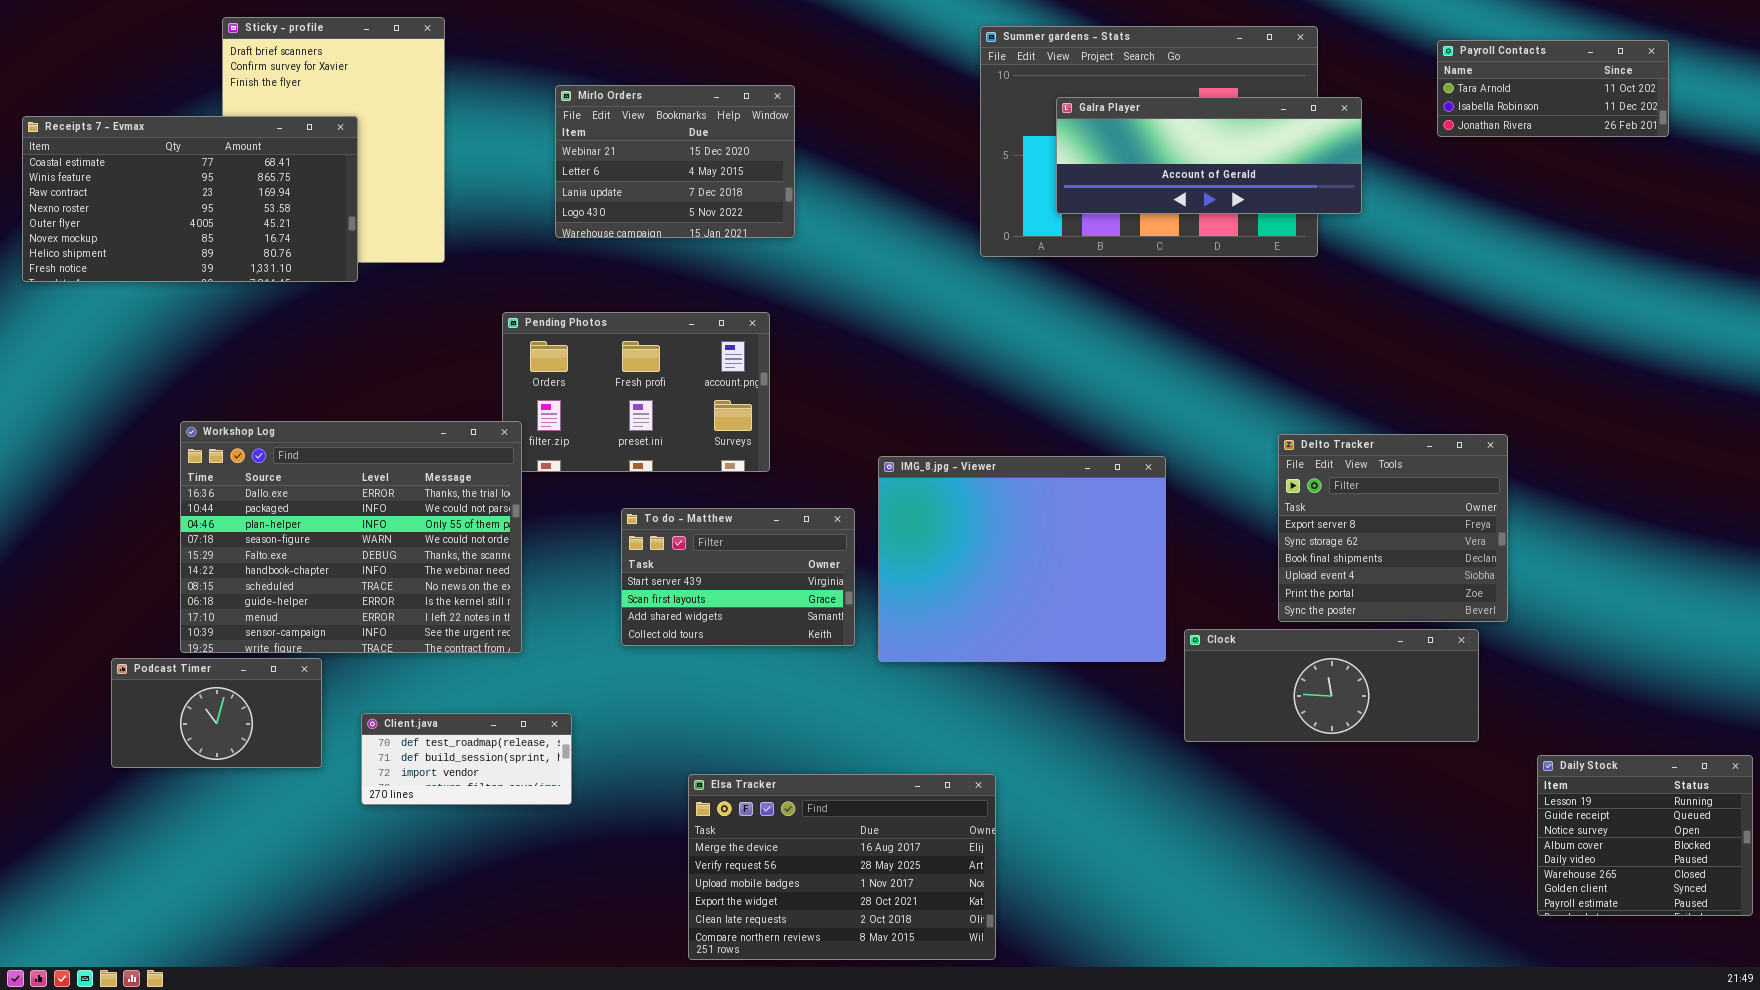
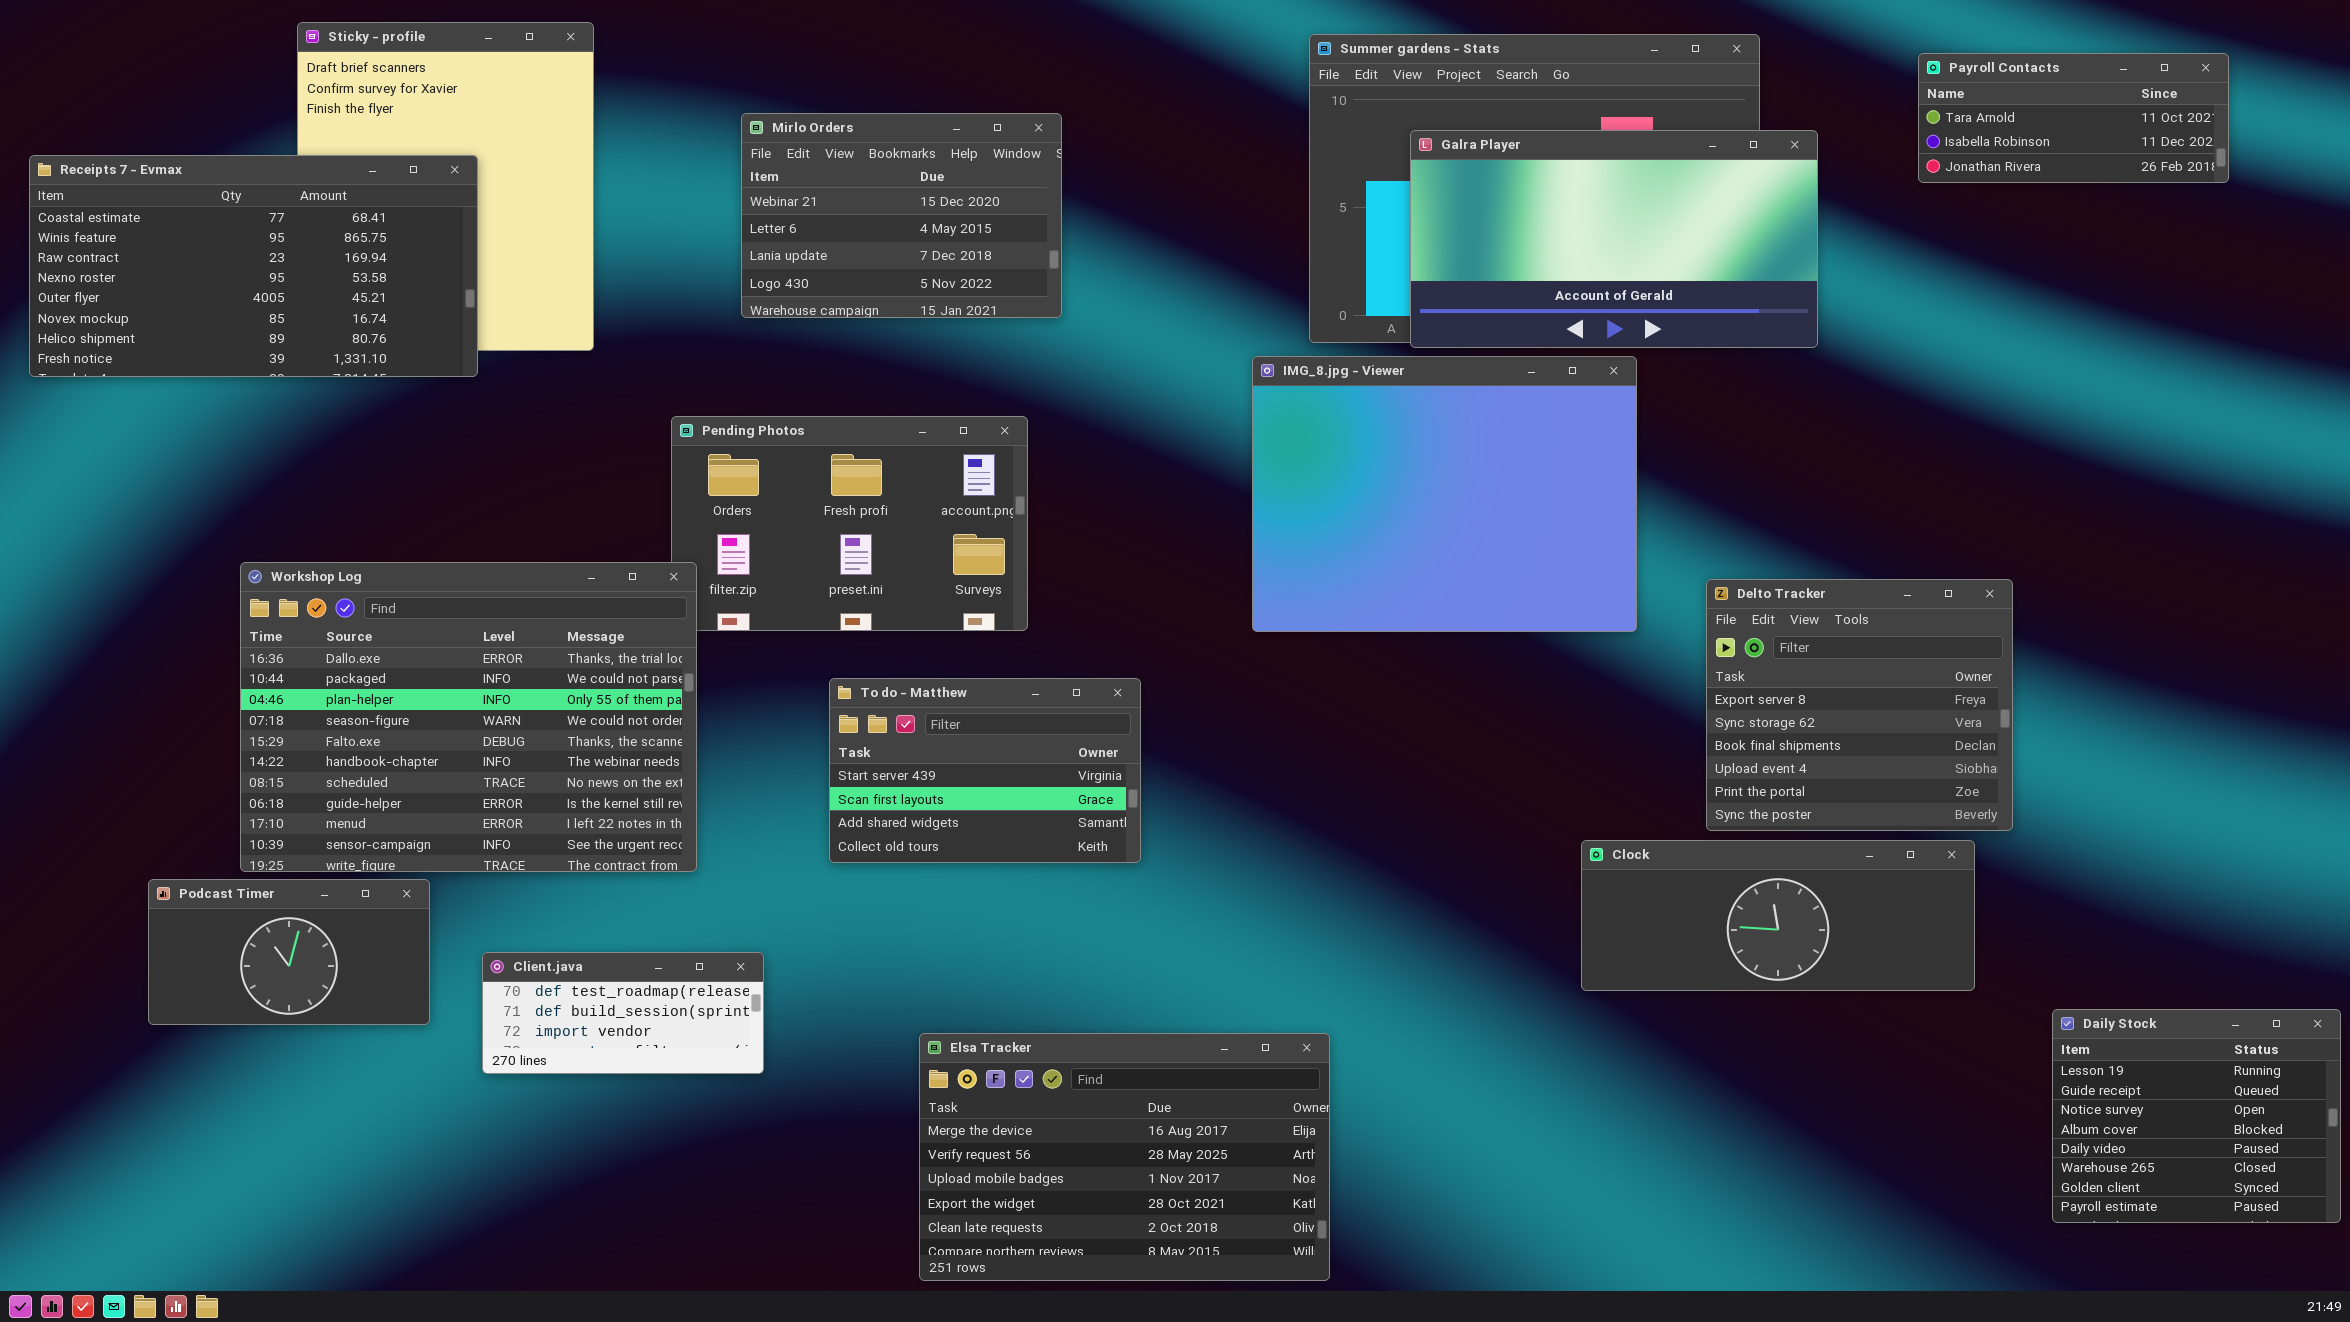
Galra Player: [1056,97,1362,214] -> [1410,130,1818,348], resized
IMG_8.jpg - Viewer: [878,456,1166,662] -> [1252,356,1637,632], moved

